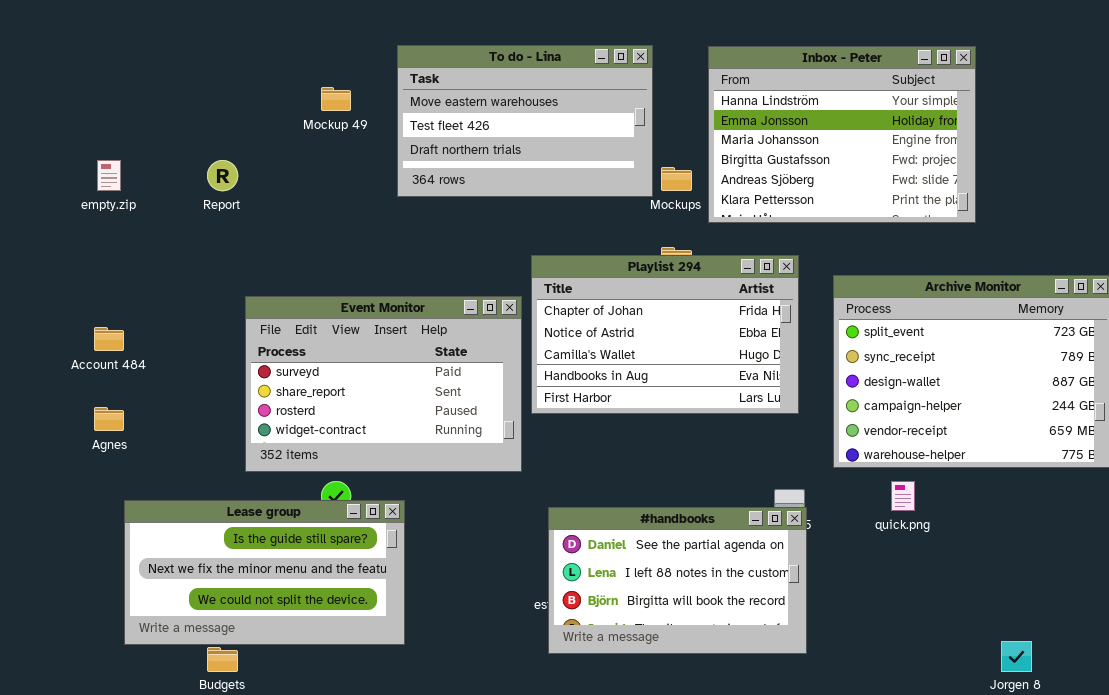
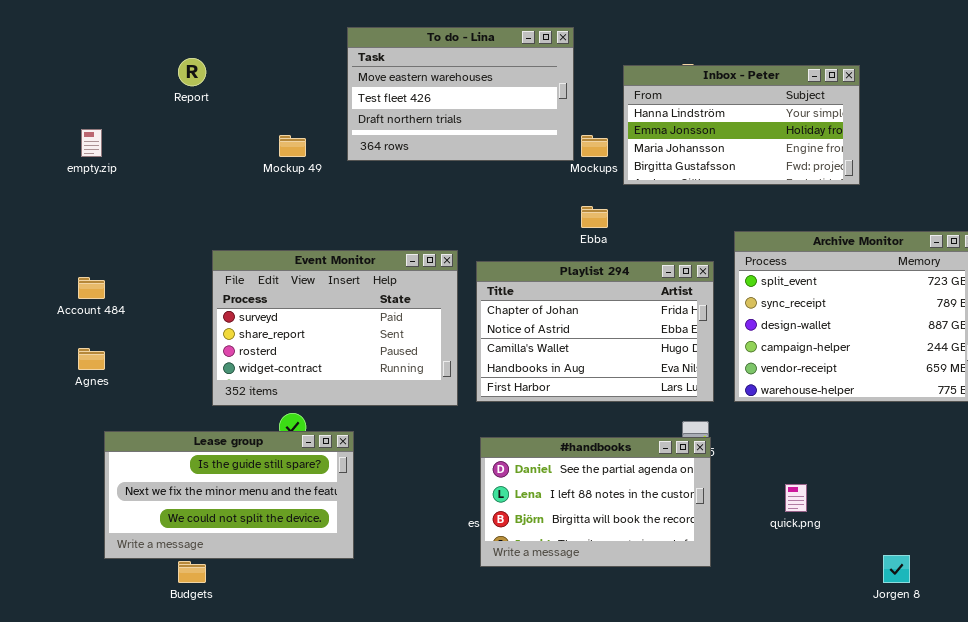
Inbox - Peter: [708,46,976,223] -> [623,65,860,185], resized
Mockup 49: [321,87,351,111] -> [279,135,306,157], moved
Report: [207,160,238,191] -> [178,58,206,86], moved
Playlist 294: [531,255,799,414] -> [476,261,714,402], moved
quick.png: [891,481,915,511] -> [785,484,807,512], moved

